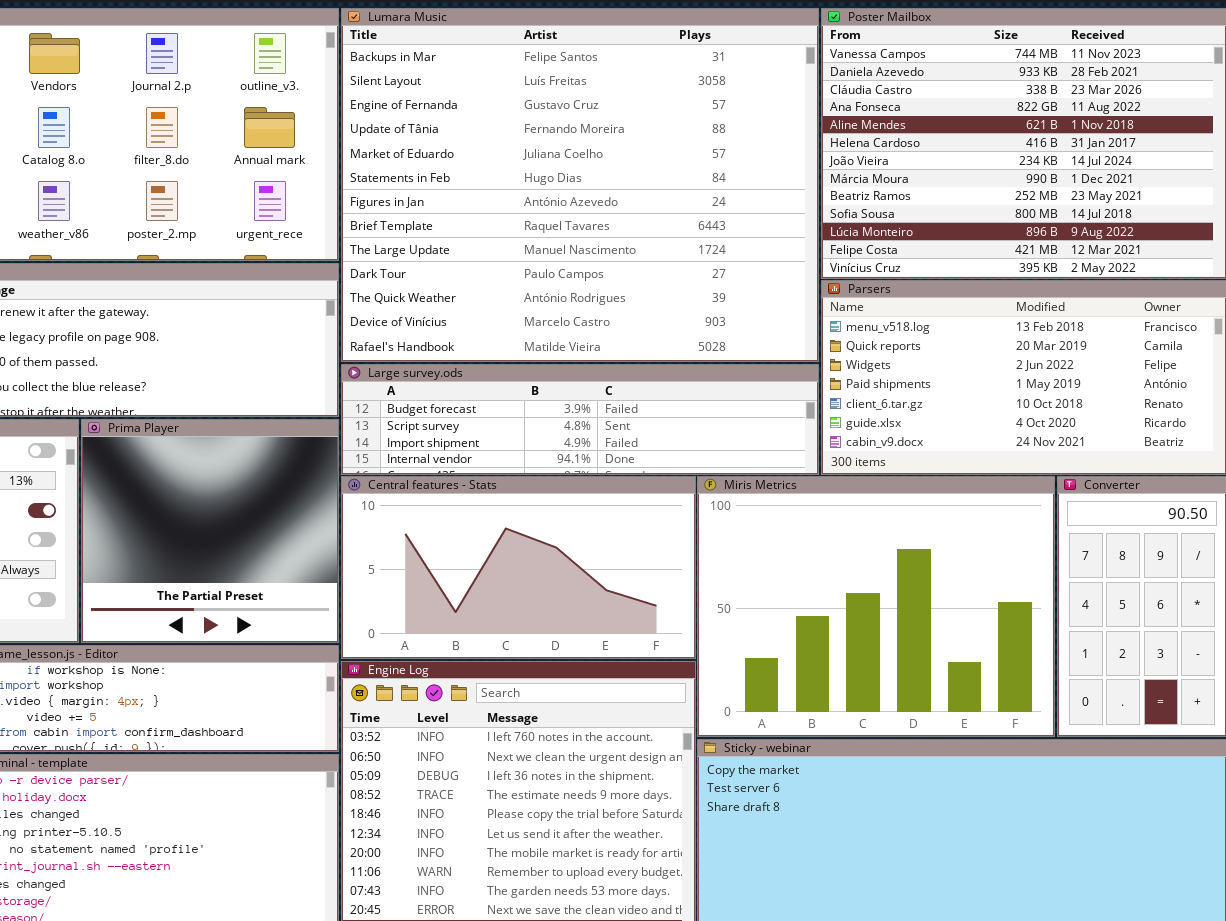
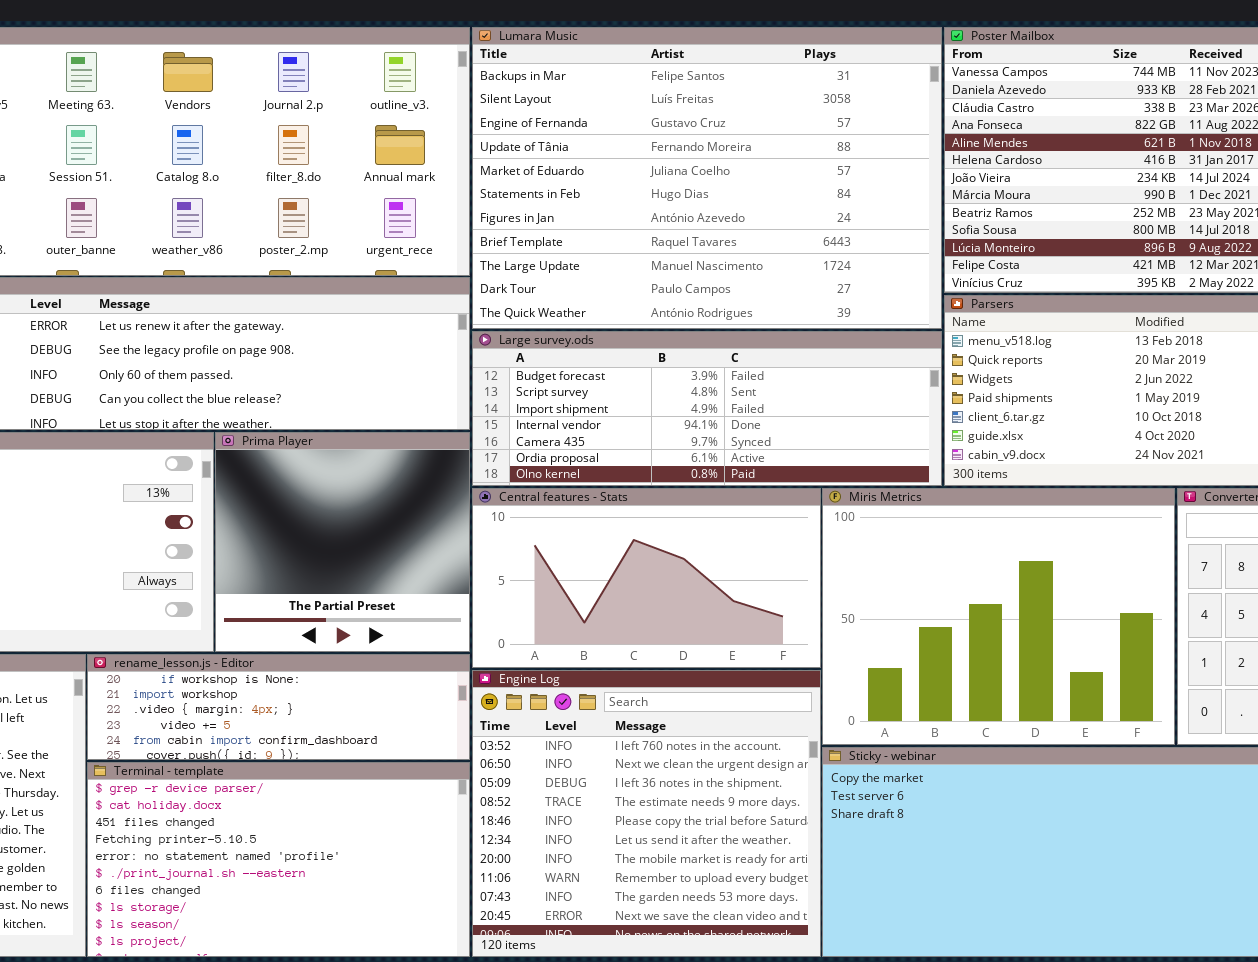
Lumara Music: [341,8,819,362] -> [472,27,942,329], resized
Large survey.ods: [341,364,819,475] -> [472,331,942,486], resized

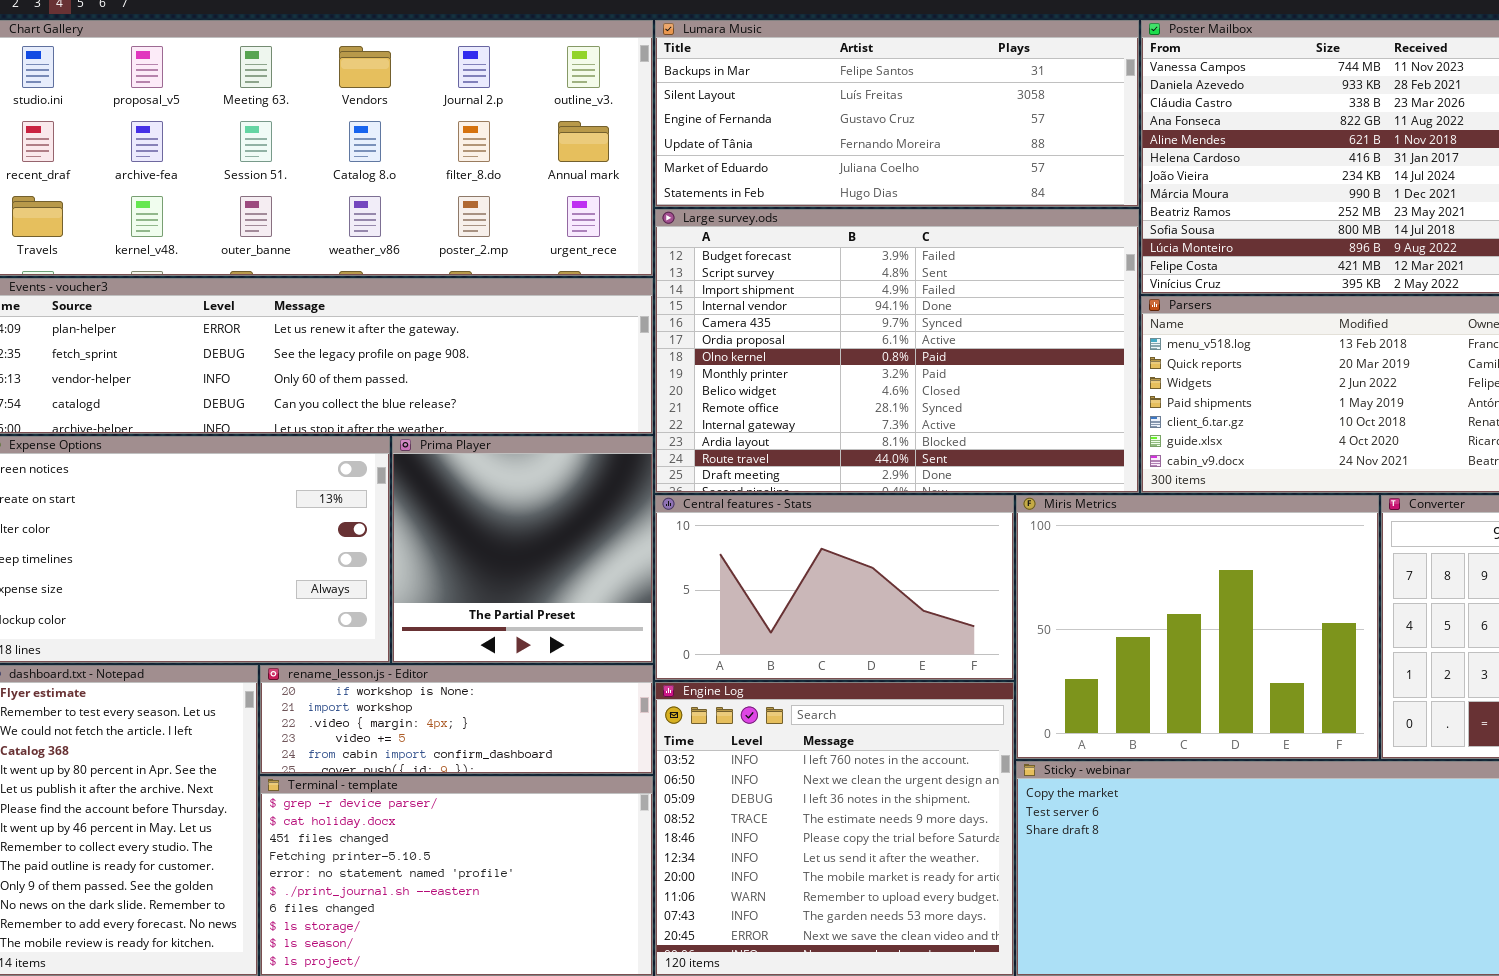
Lumara Music: [472,27,942,329] -> [655,20,1139,207], resized
Large survey.ods: [472,331,942,486] -> [655,209,1139,493], resized

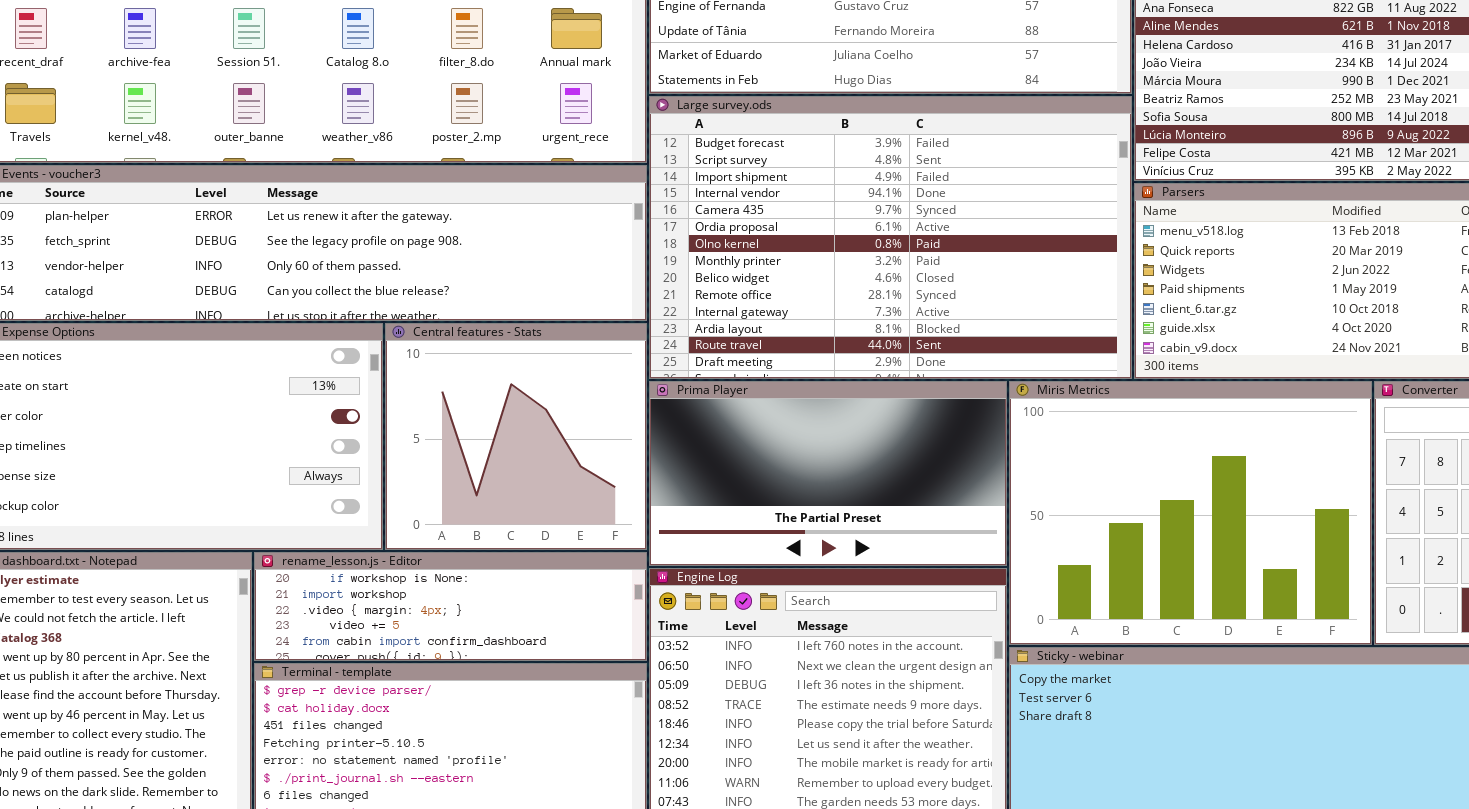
Prima Player: [392,436,653,663] -> [649,381,1007,566], moved, resized
Central features - Stats: [655,495,1014,680] -> [385,323,647,550], moved, resized

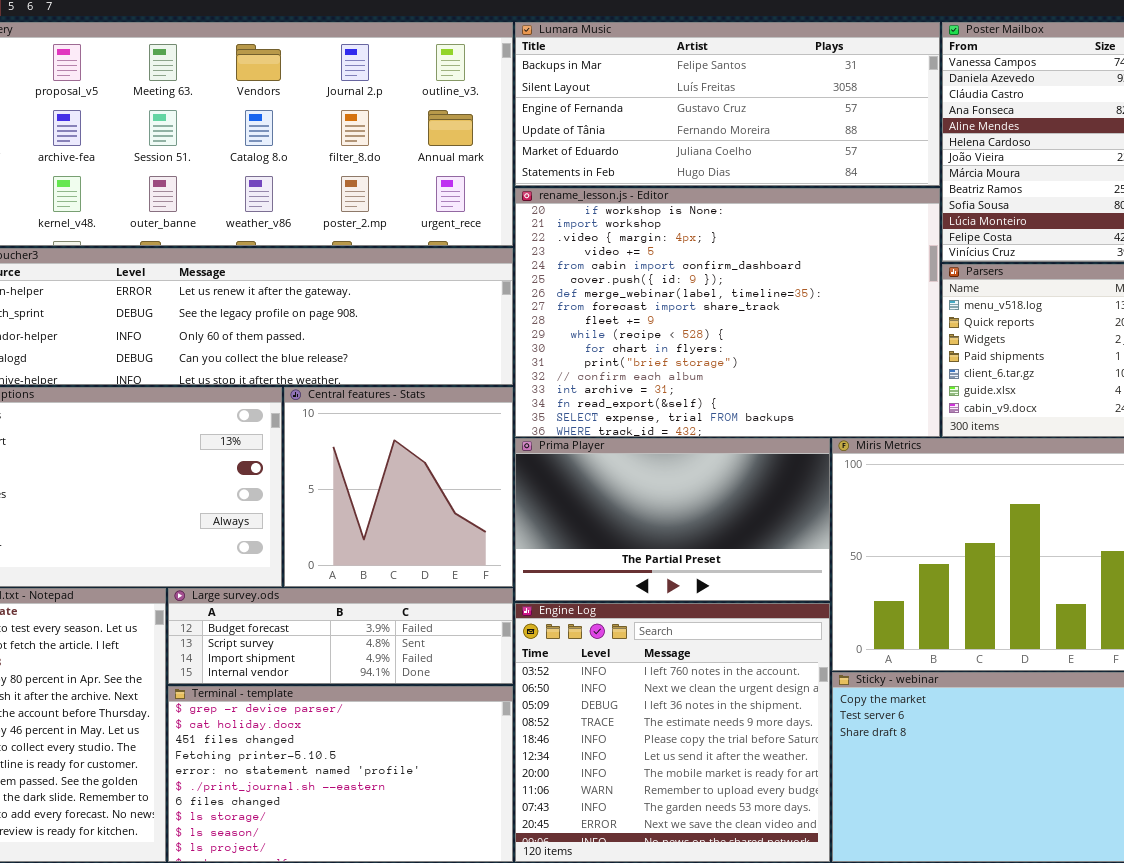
Large survey.ods: [649,96,1132,379] -> [168,588,513,684], moved, resized
rename_lesson.js - Editor: [254,552,647,661] -> [515,188,940,437], moved, resized

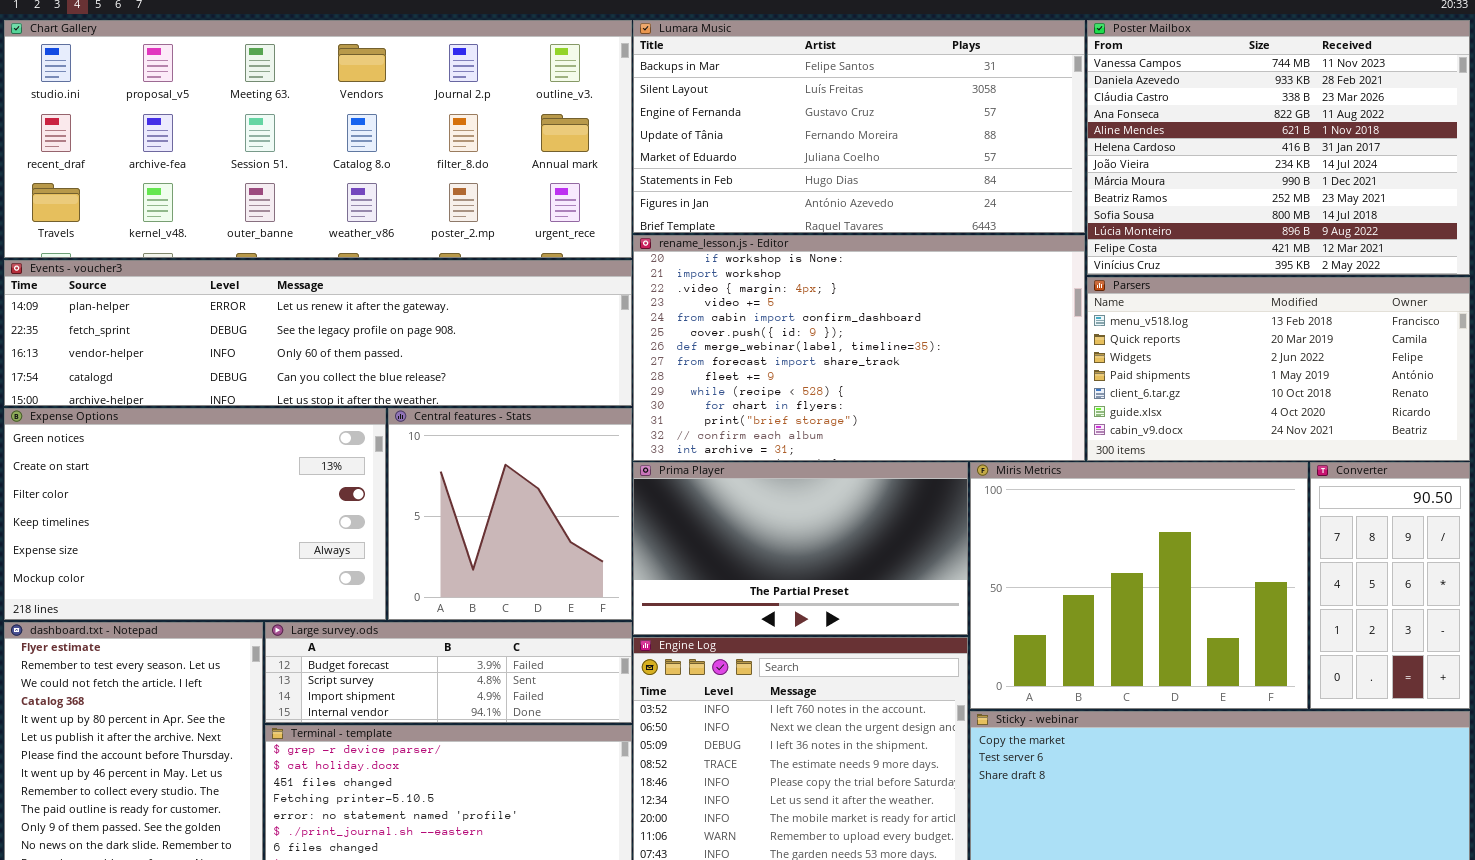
Lumara Music: [515,22,940,186] -> [633,20,1085,233], resized
rename_lesson.js - Editor: [515,188,940,437] -> [633,235,1085,461], resized

